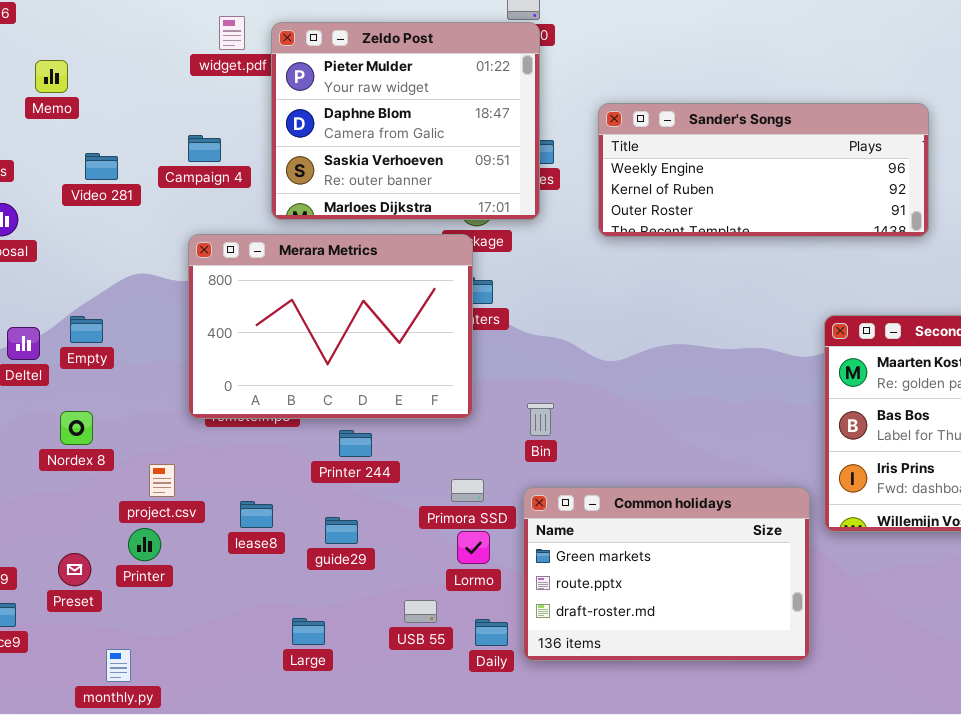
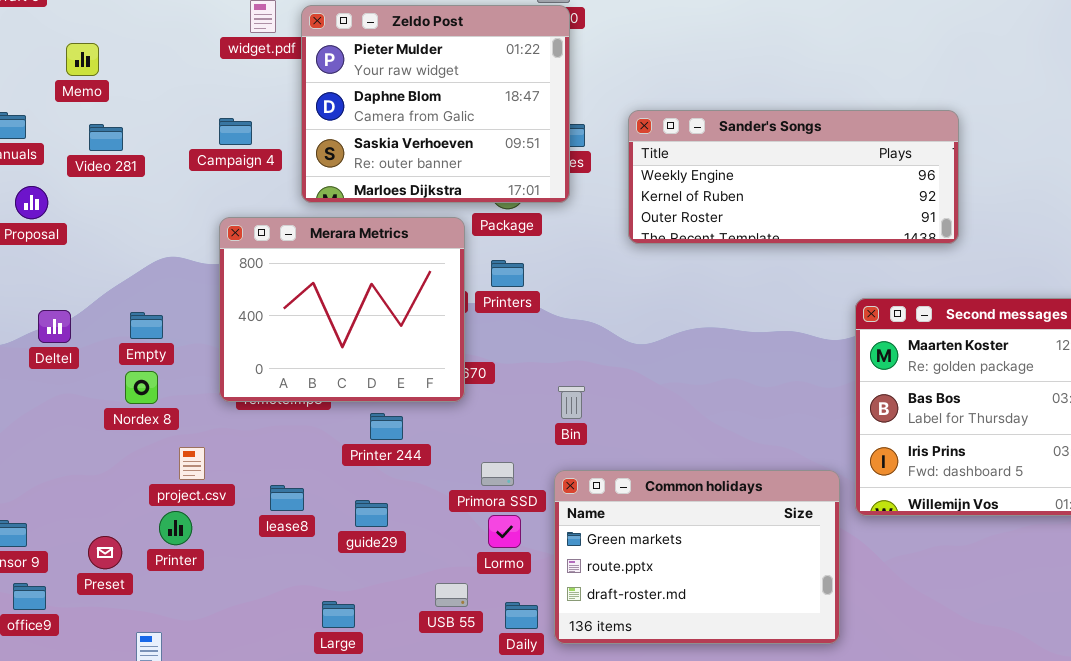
Sander's Songs: [598,103,929,237] -> [628,110,959,244], moved
Video 281: [85,153,118,180] -> [89,124,123,151], moved
Merara Metrics: [188,234,473,419] -> [219,217,465,402], resized
Empty: [70,316,103,343] -> [130,312,163,339], moved
Nordex 8: [60,411,93,445] -> [125,371,158,404], moved

